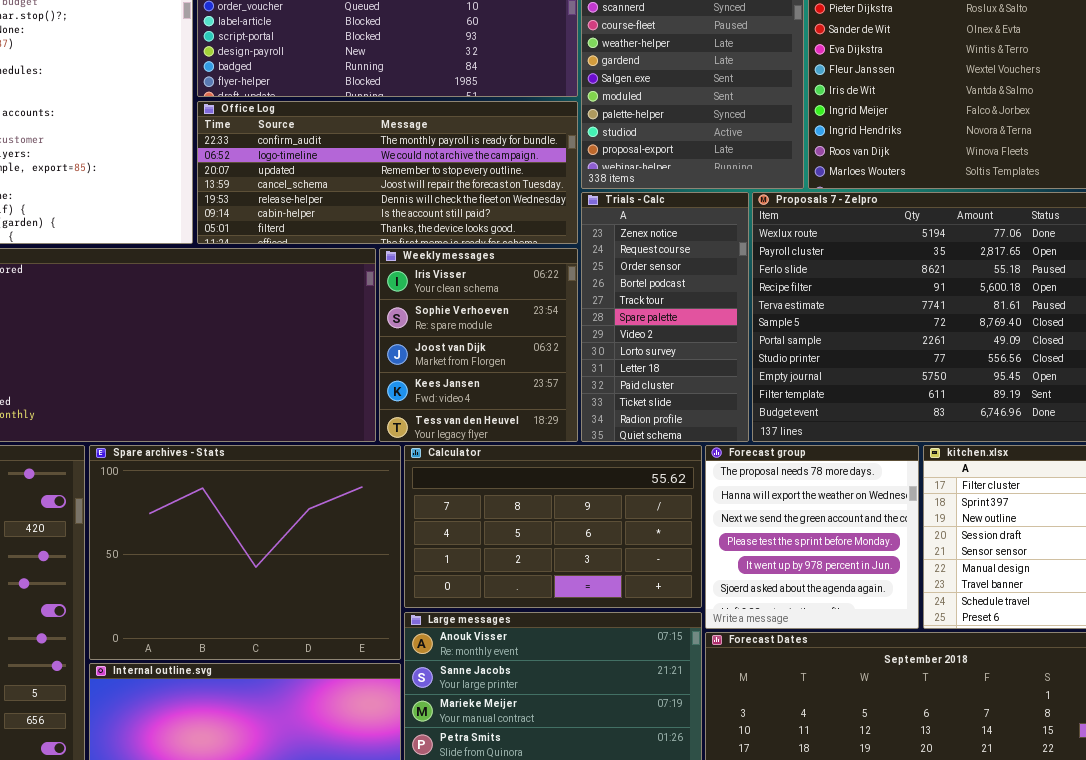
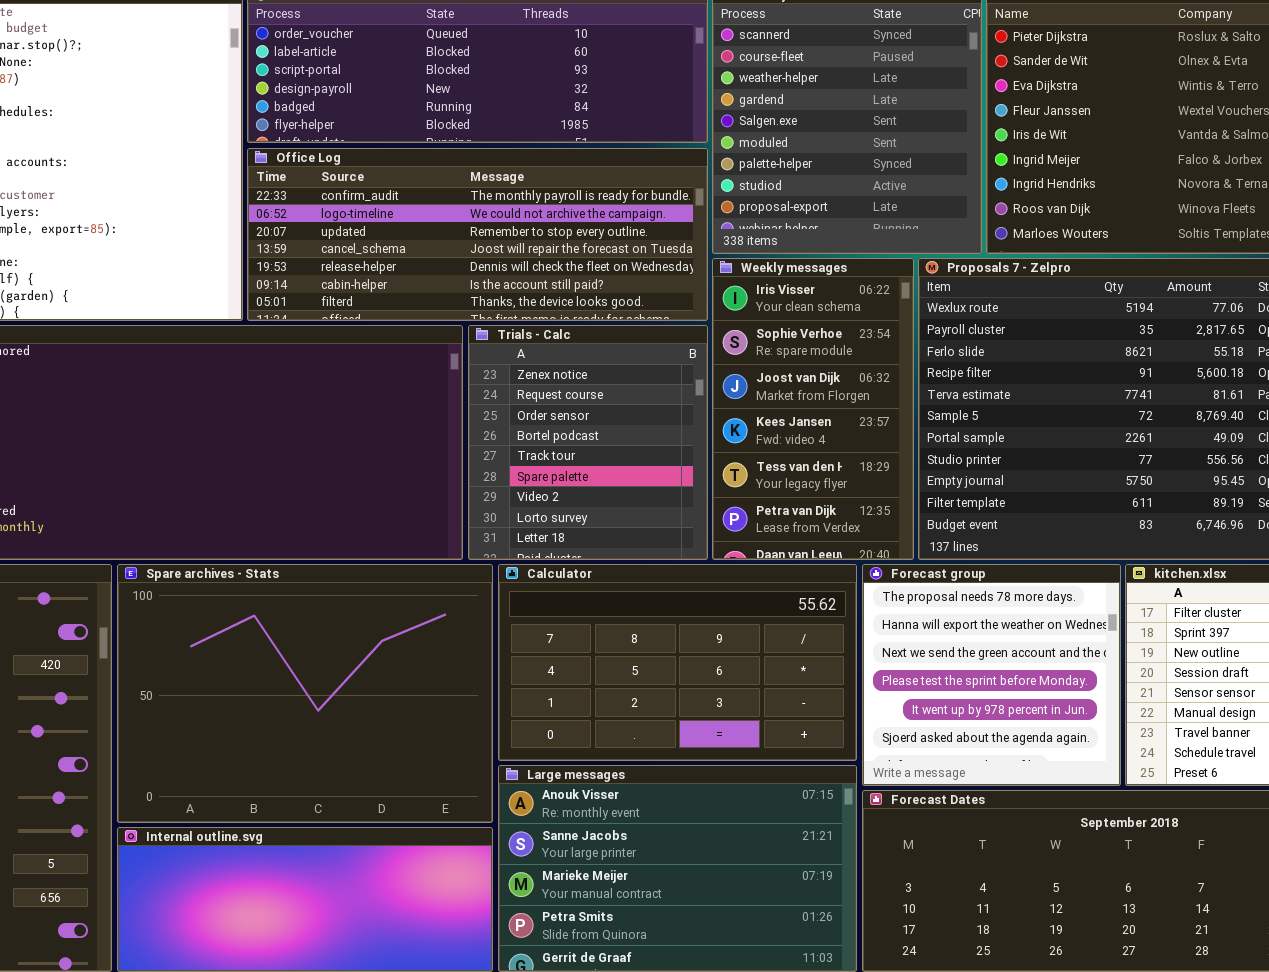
Trials - Calc: [581,192,749,442] -> [468,325,708,560], moved, resized
Weekly messages: [379,248,578,442] -> [712,258,914,560], moved, resized

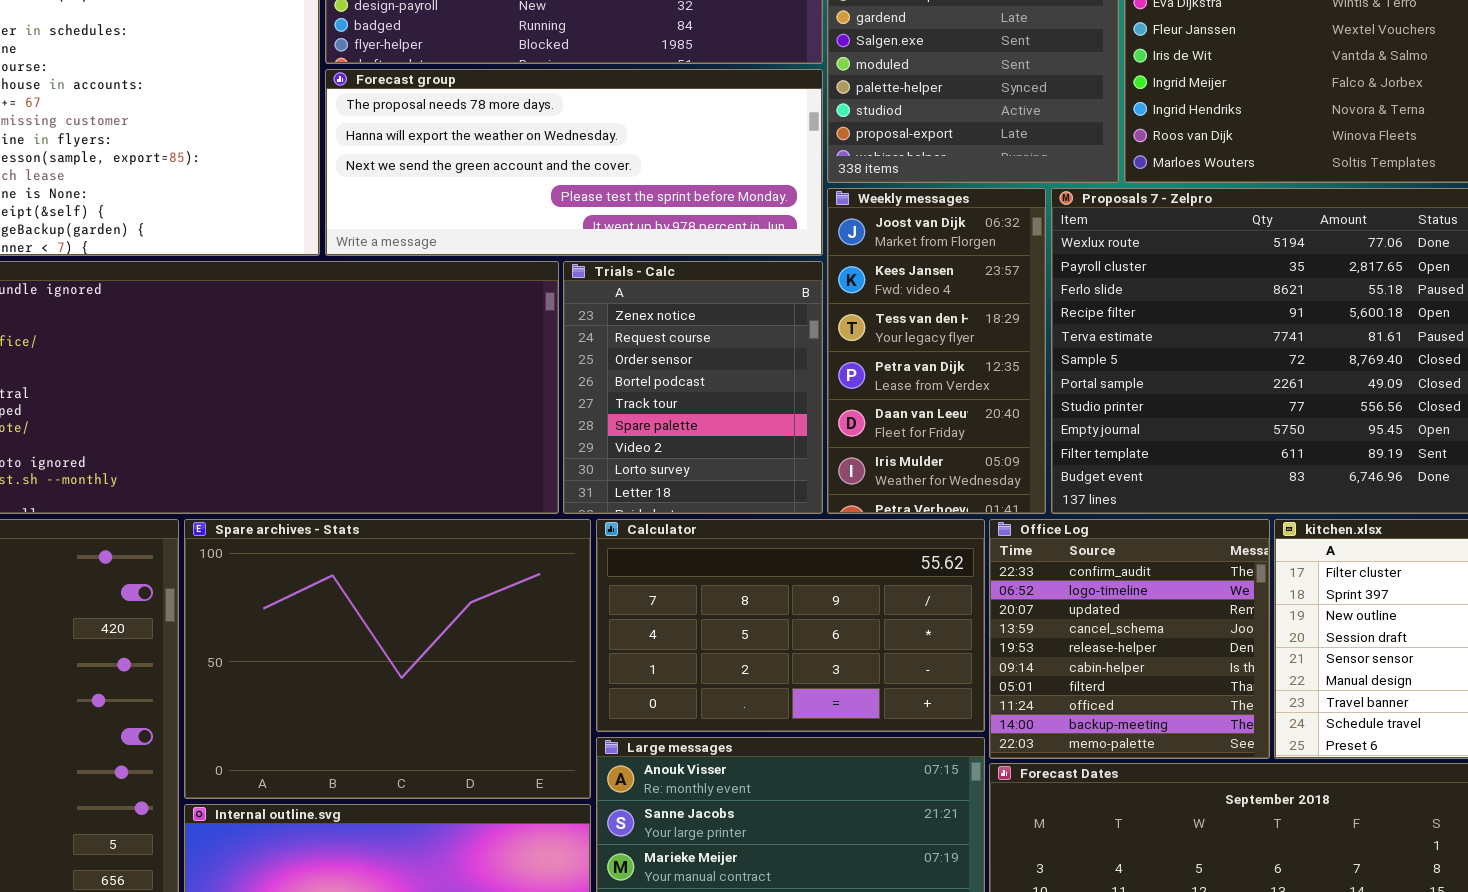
Office Log: [247,148,708,321] -> [989,519,1270,759], moved, resized
Weekly messages: [712,258,914,560] -> [827,188,1046,514], scrolled down 2 rows
Forecast group: [862,564,1121,786] -> [325,69,823,256], moved, resized

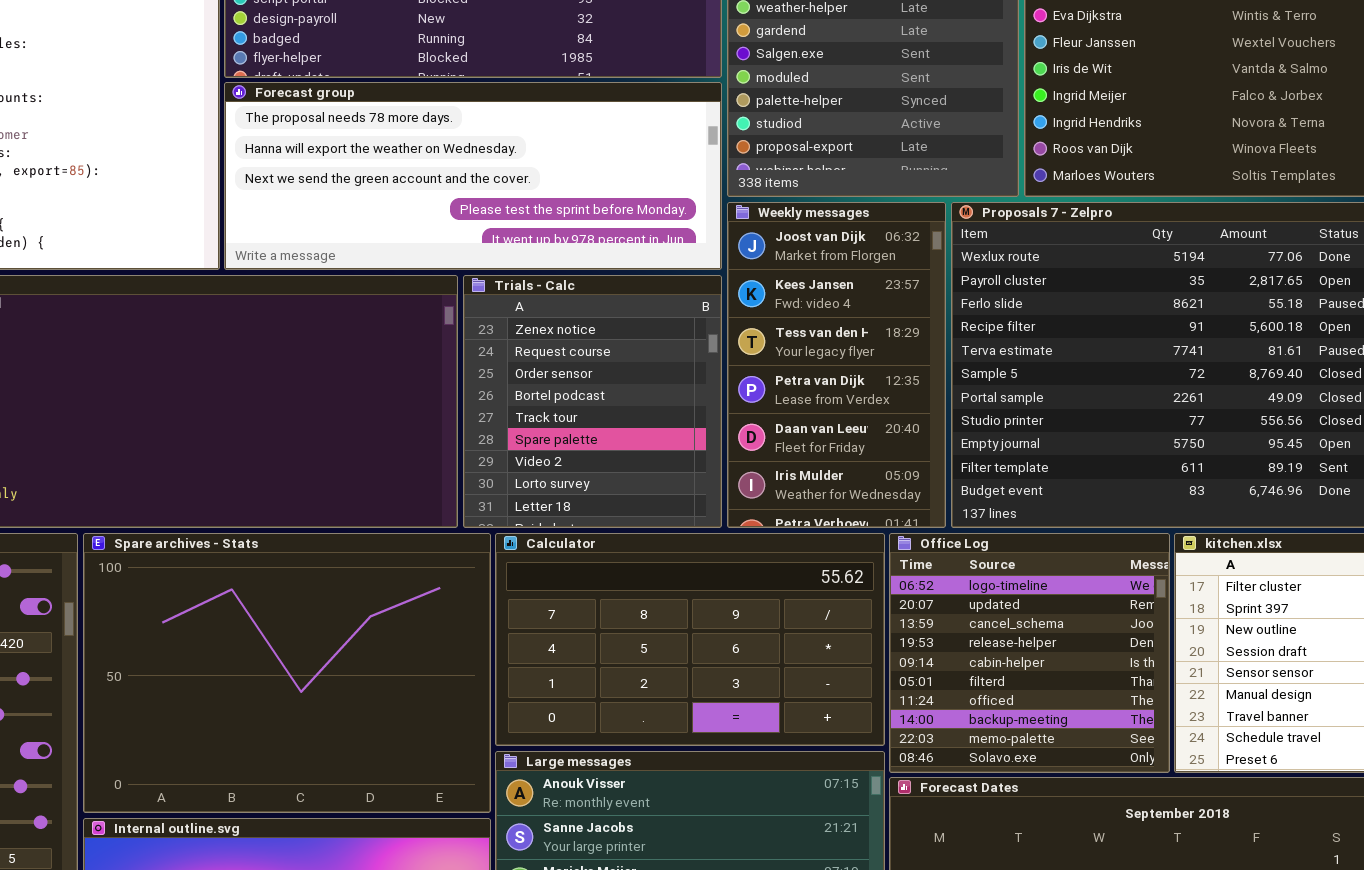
Office Log: [989,519,1270,759] -> [889,533,1170,773], scrolled down 1 row

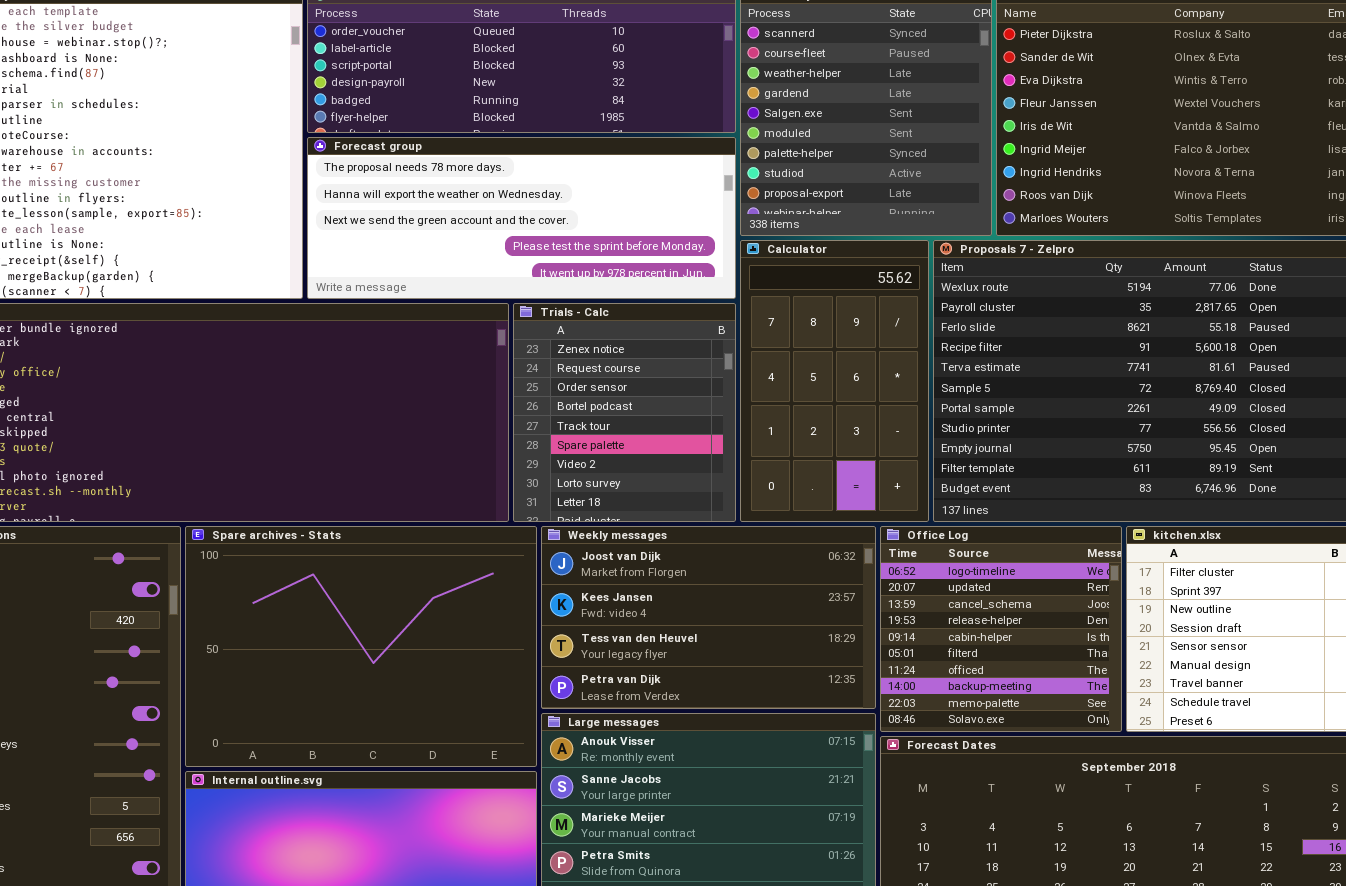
Weekly messages: [727,202,946,528] -> [541,526,876,709], moved, resized
Calculator: [495,533,885,746] -> [740,240,929,522], moved, resized

